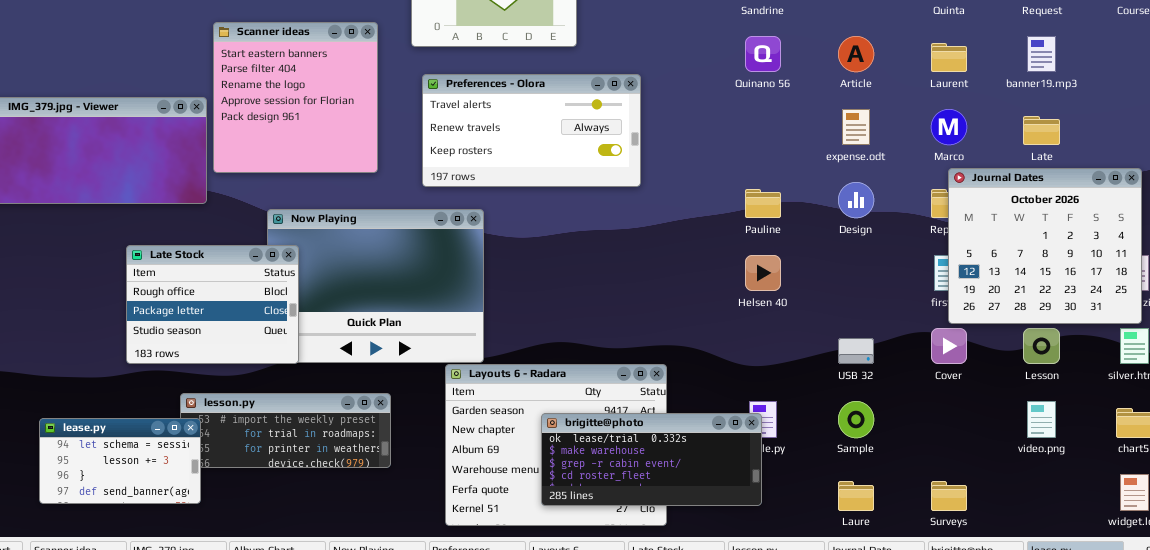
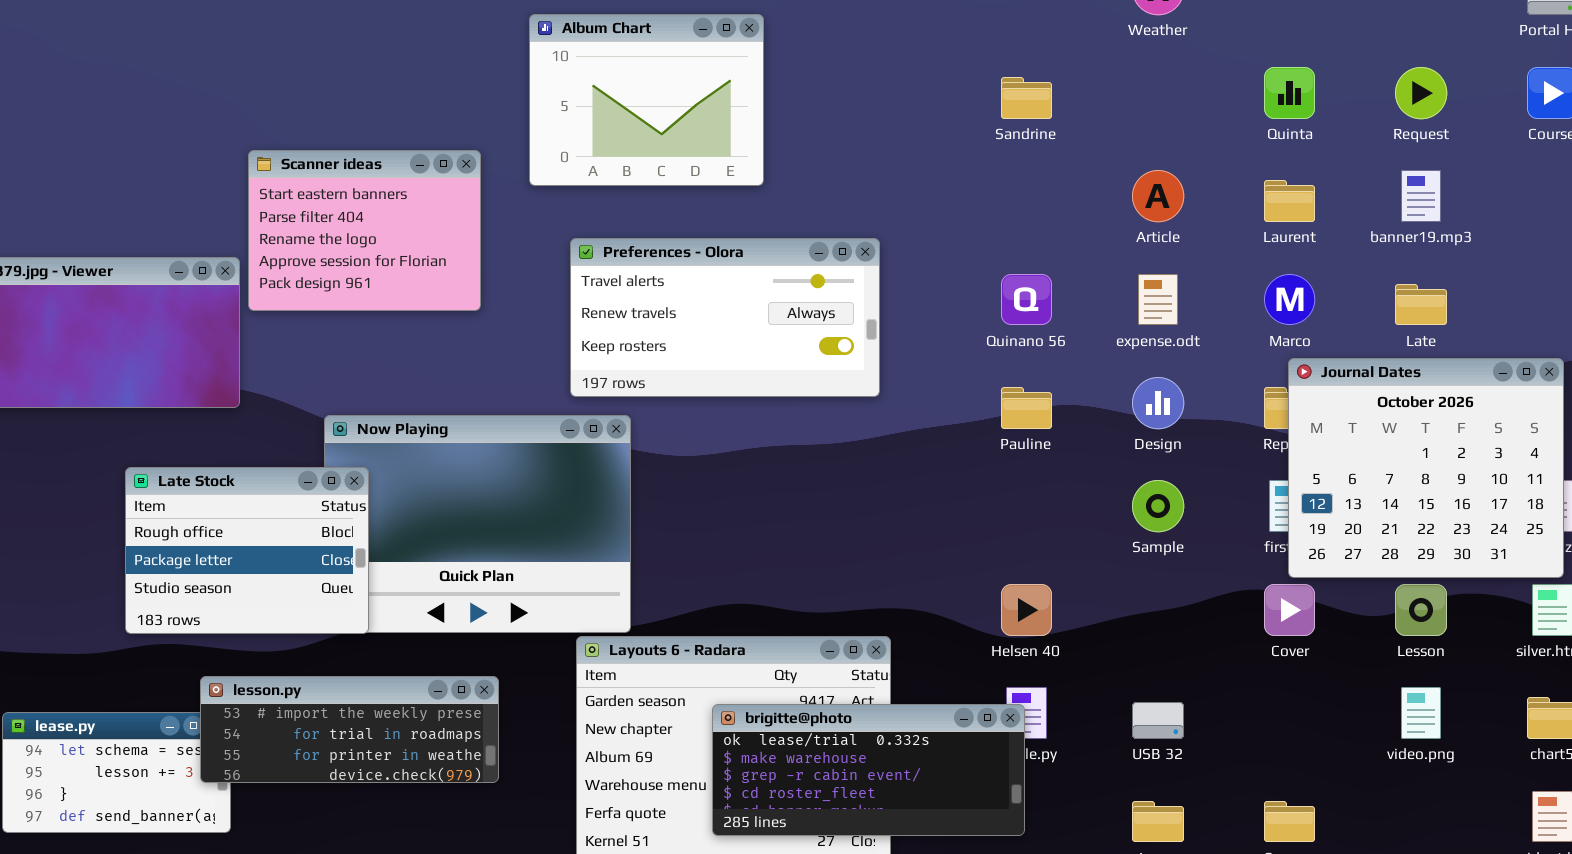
Scanner ideas: [213,22,378,173] -> [248,150,481,311], resized
Quinano 56: [745,36,781,72] -> [1001,274,1052,325], moved
Preferences - Olora: [422,74,641,187] -> [570,238,880,397], moved
Helsen 40: [745,255,781,291] -> [1001,584,1052,636], moved
USB 32: [838,338,874,364] -> [1132,702,1184,739], moved
lesson.py: [180,393,391,468] -> [200,676,499,783], raised
Sample: [838,401,874,438] -> [1132,480,1184,532], moved

